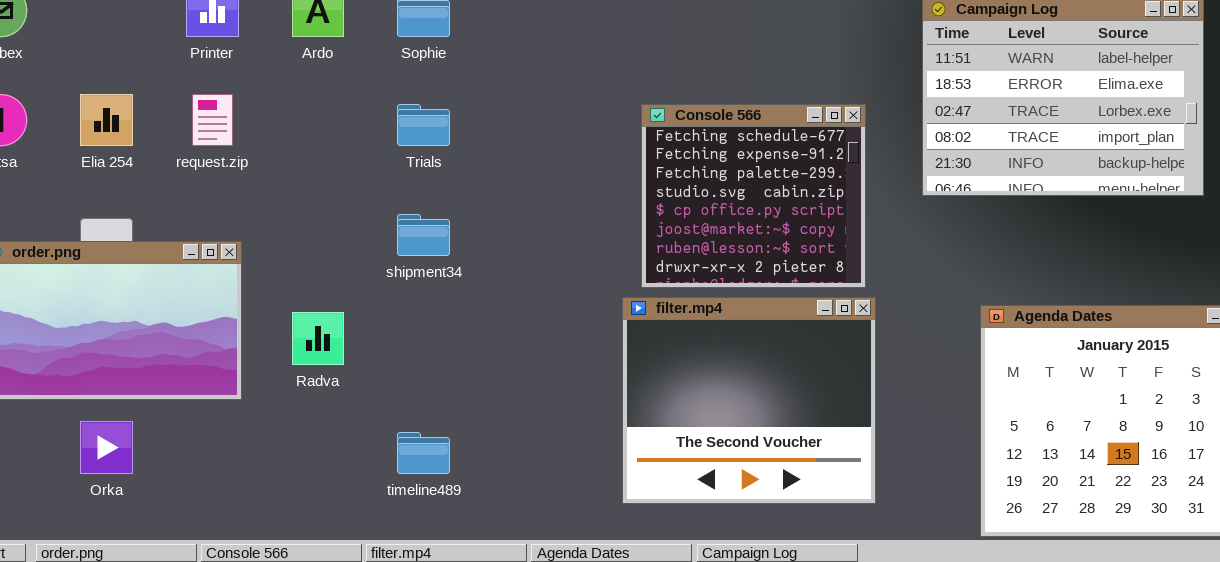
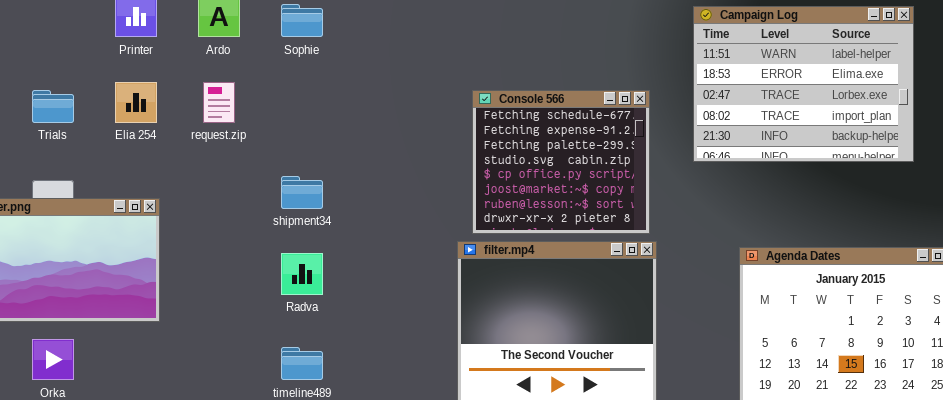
Elia 254: [80,94,133,146] -> [115,82,157,123], moved
request.zip: [192,94,233,146] -> [203,82,235,123], moved
Trials: [397,104,450,146] -> [32,90,74,123], moved
Radva: [292,312,344,365] -> [281,253,323,295], moved

